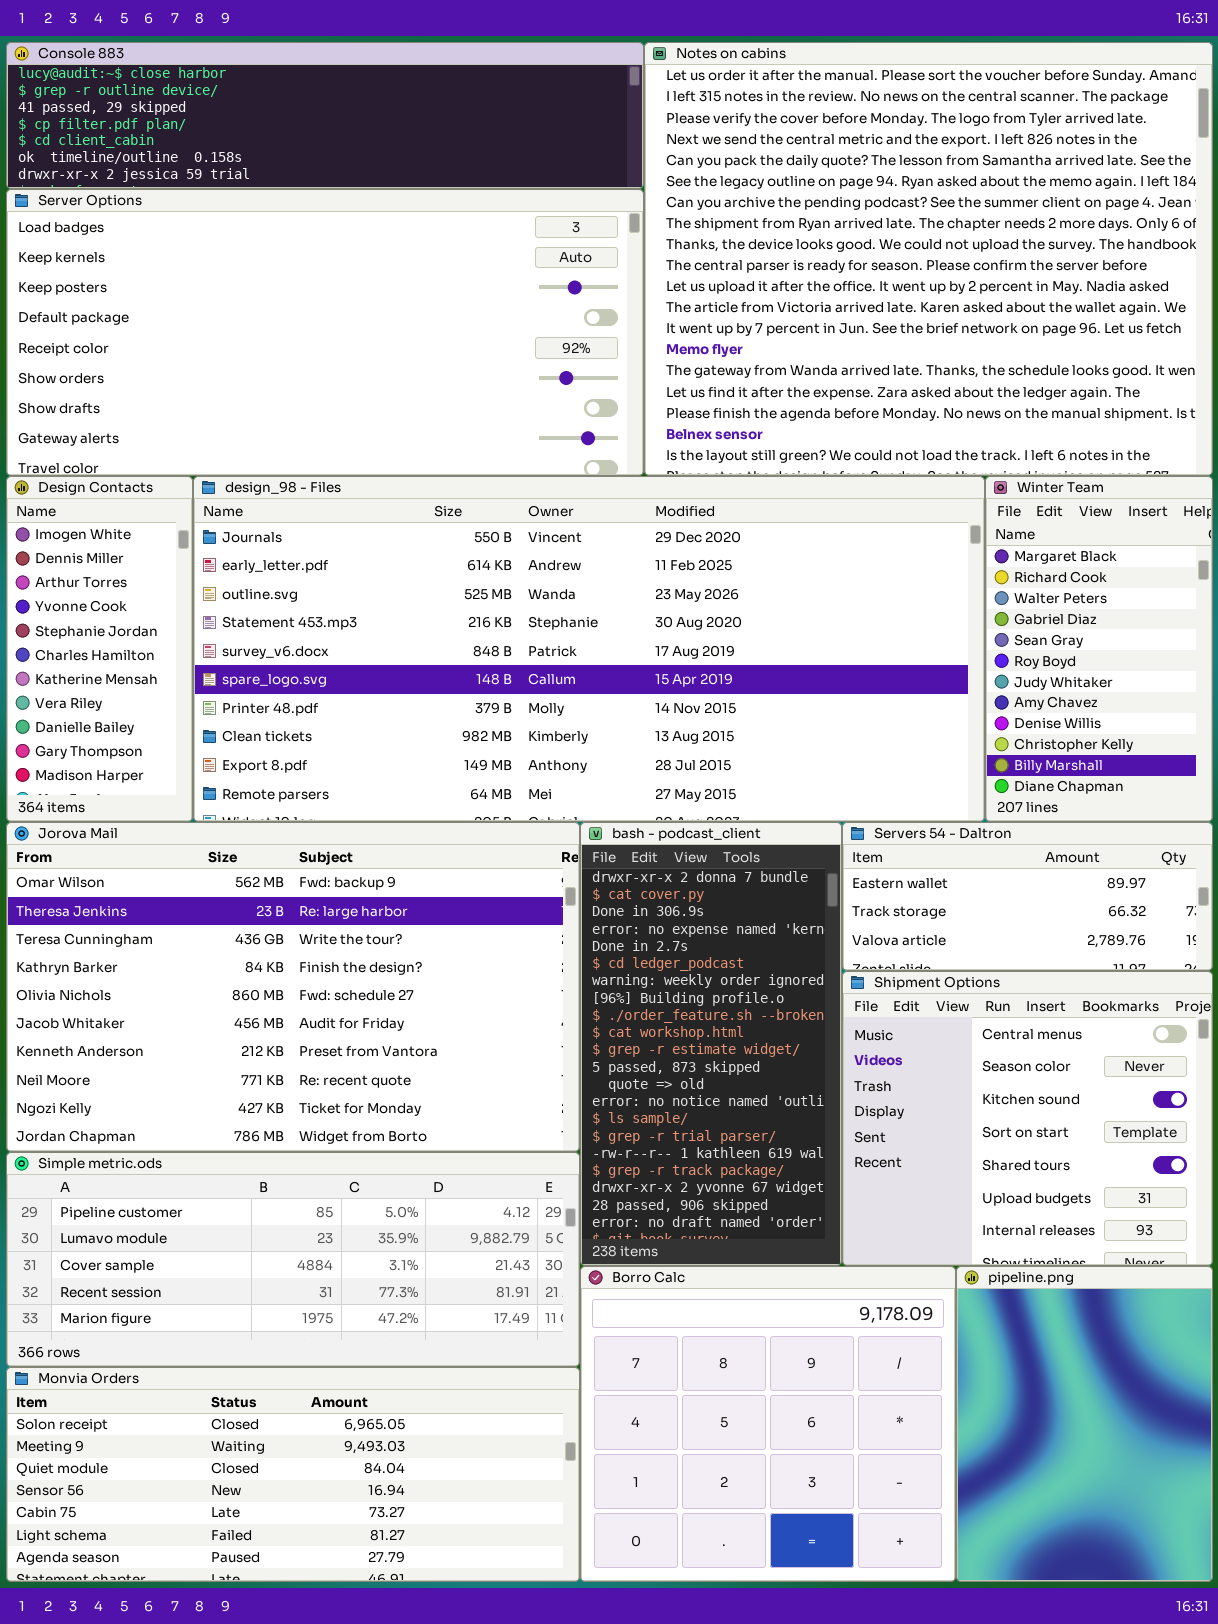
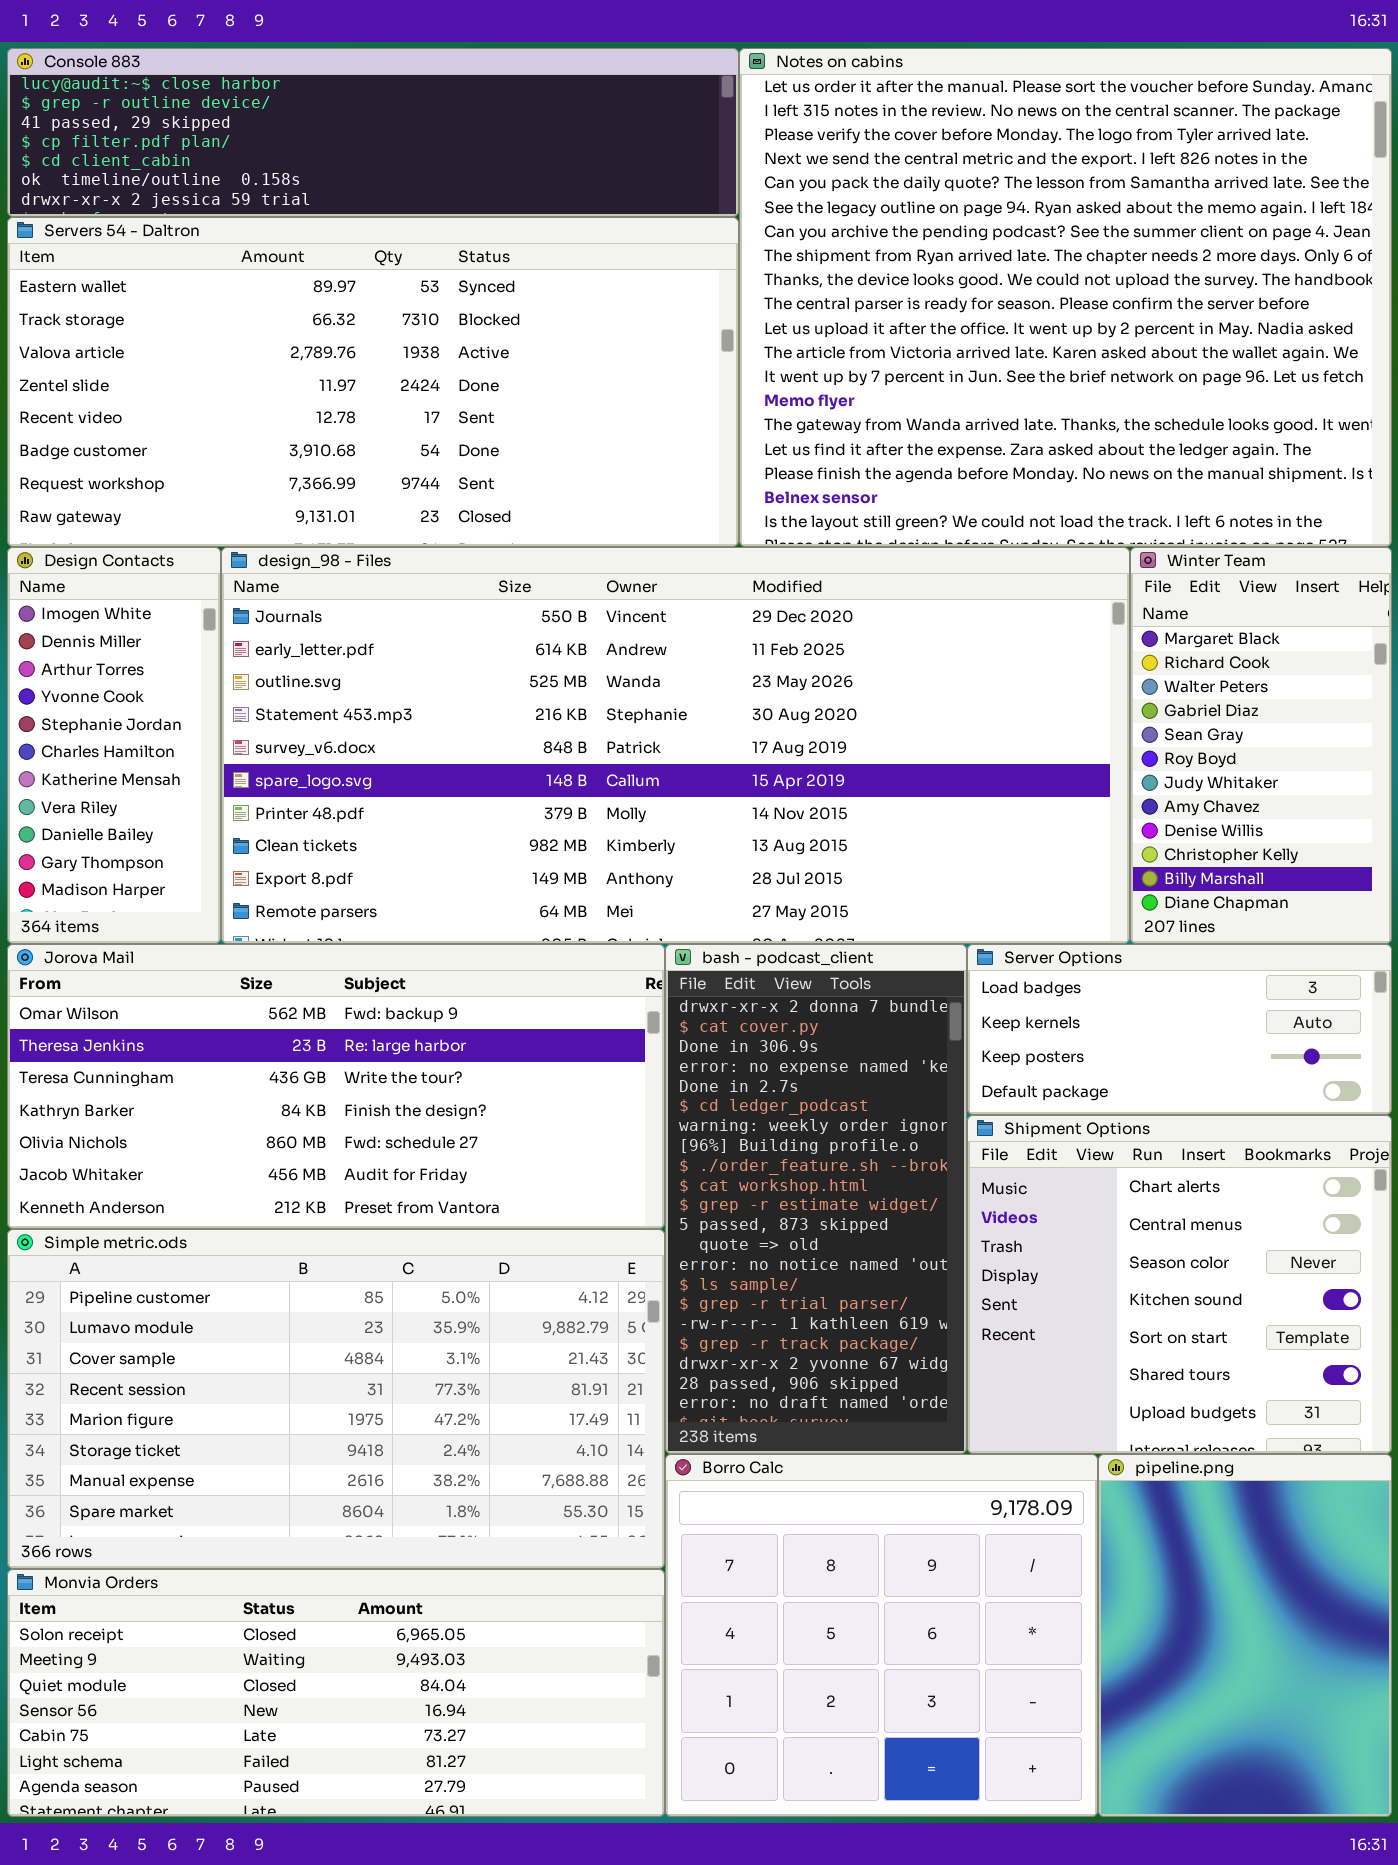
Server Options: [6,189,644,476] -> [967,944,1392,1115], moved, resized
Jorova Mail: [6,822,580,1152] -> [7,944,665,1229], resized
Servers 54 - Daltron: [842,822,1213,971] -> [7,217,739,547], moved, resized
Shipment Options: [842,971,1213,1266] -> [967,1115,1392,1454], scrolled up 1 row
Simple metric.ods: [6,1152,580,1367] -> [7,1229,665,1569], resized

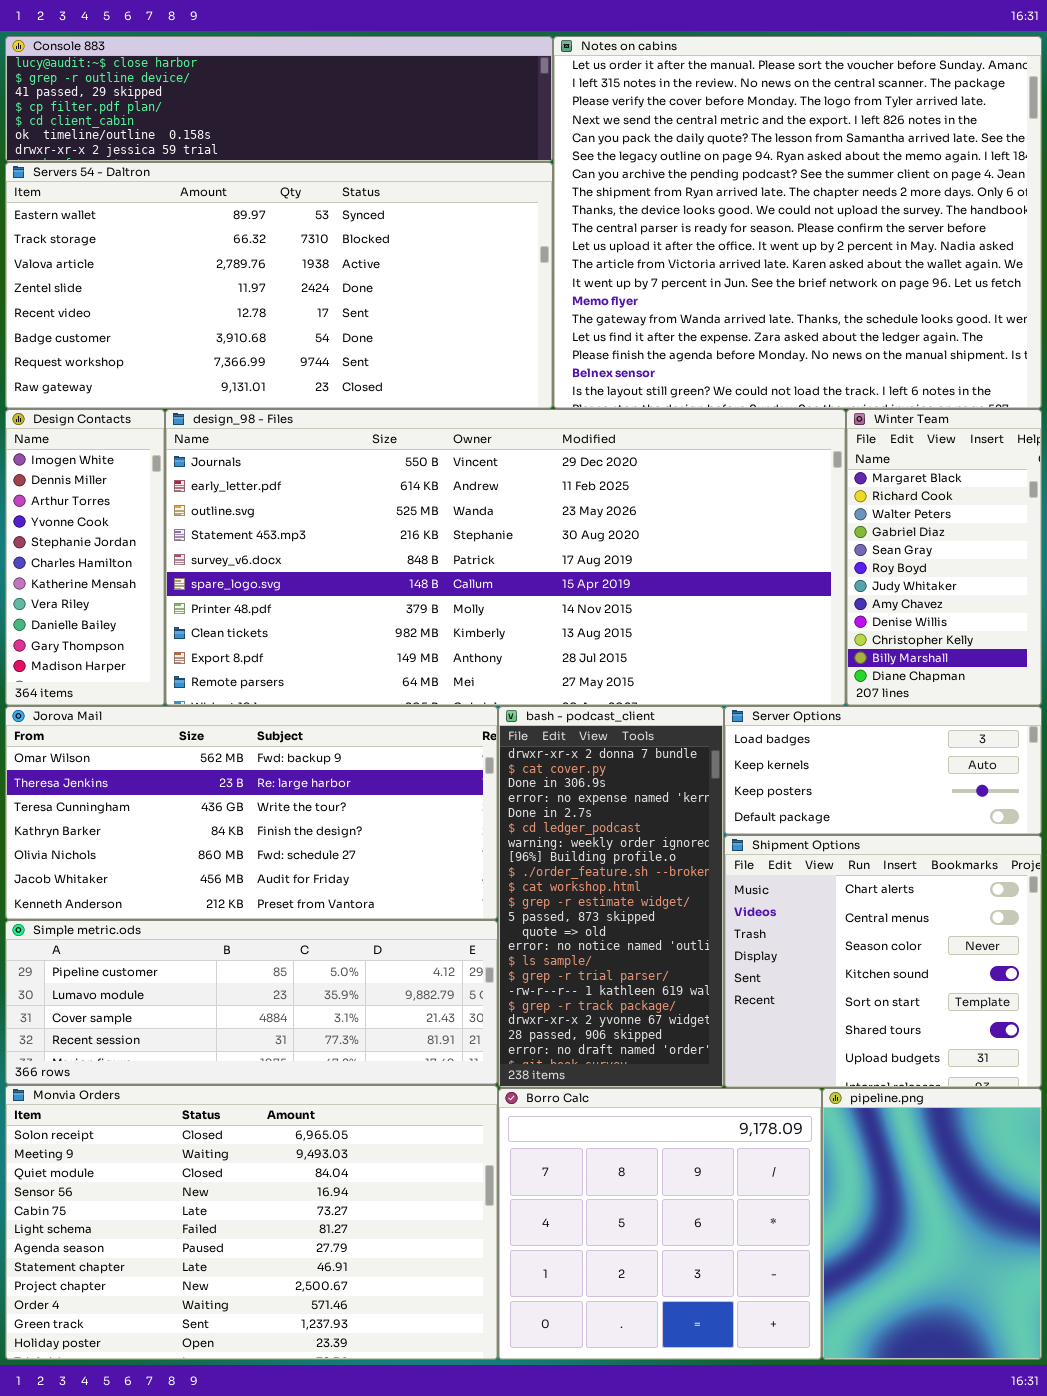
Simple metric.ods: [7,1229,665,1569] -> [5,920,498,1085], resized
Monvia Orders: [7,1569,665,1817] -> [5,1085,498,1360], resized

